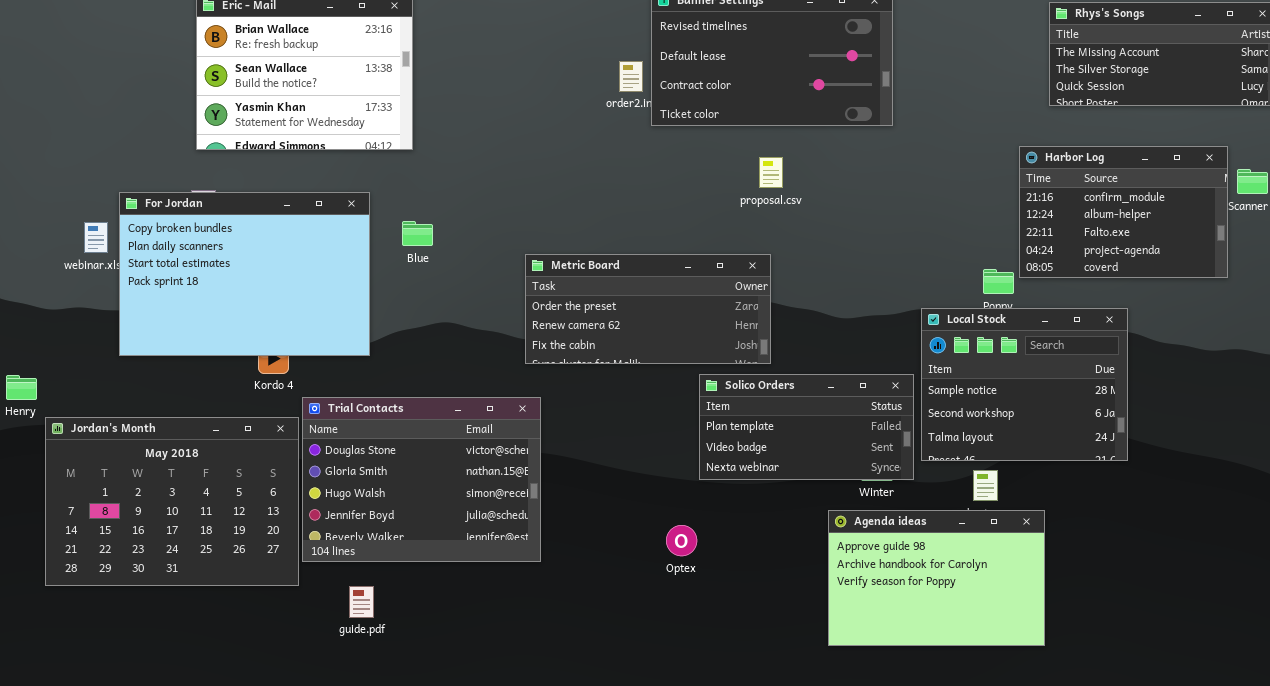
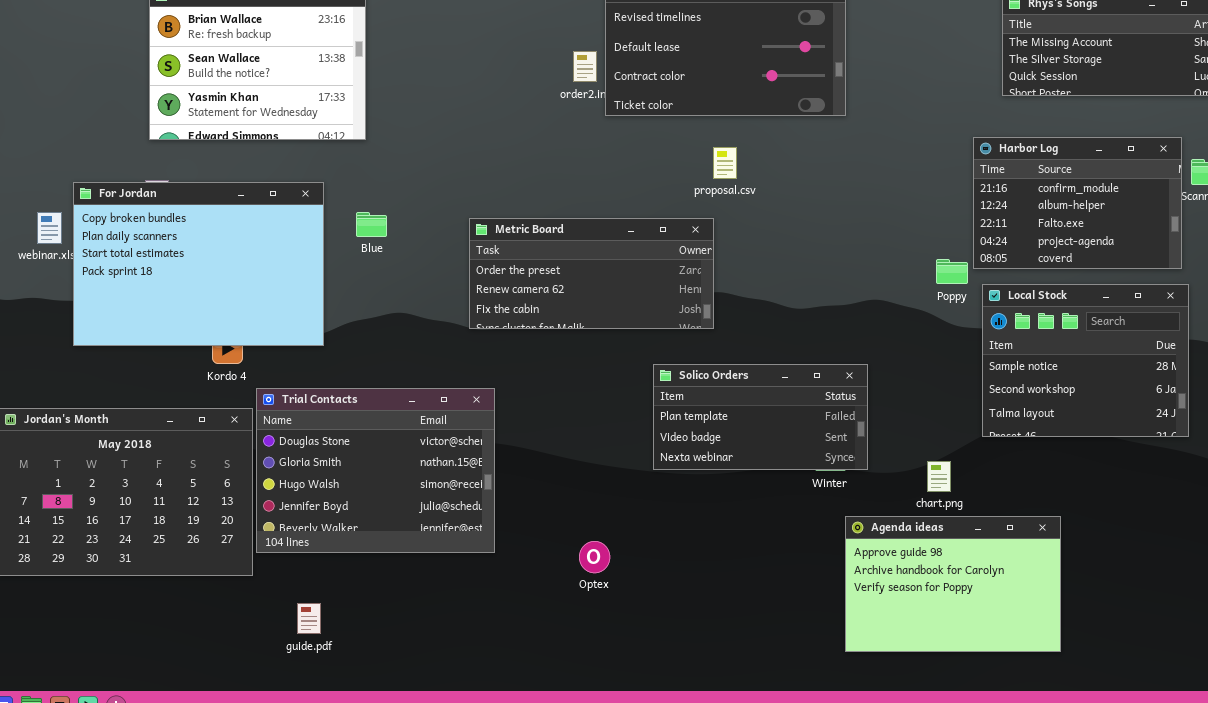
Metric Board: [525,254,771,364] -> [469,218,714,329], moved
Local Stock: [921,308,1128,461] -> [982,284,1189,437], moved
Agenda ideas: [828,510,1045,646] -> [845,516,1061,652], moved
Optex: [666,525,697,556] -> [579,541,610,573], moved
guide.pdf: [349,586,374,618] -> [297,603,321,634], moved

